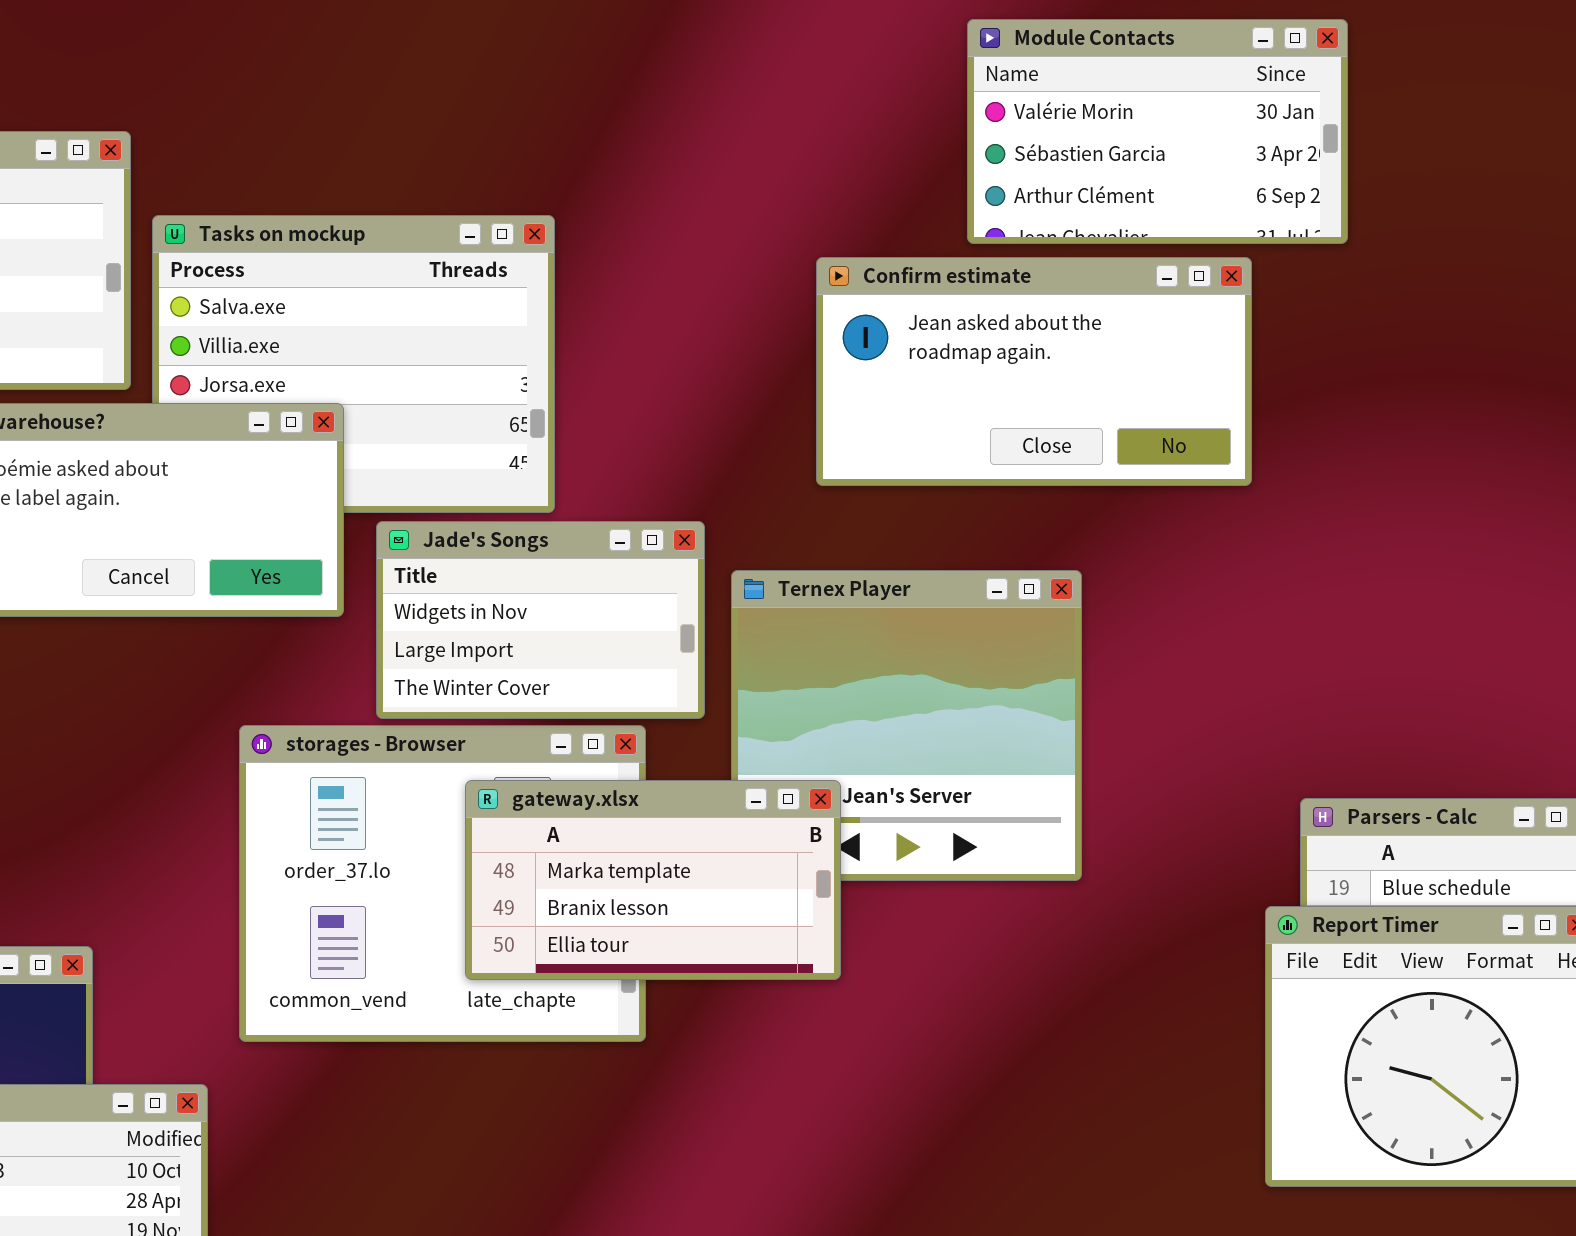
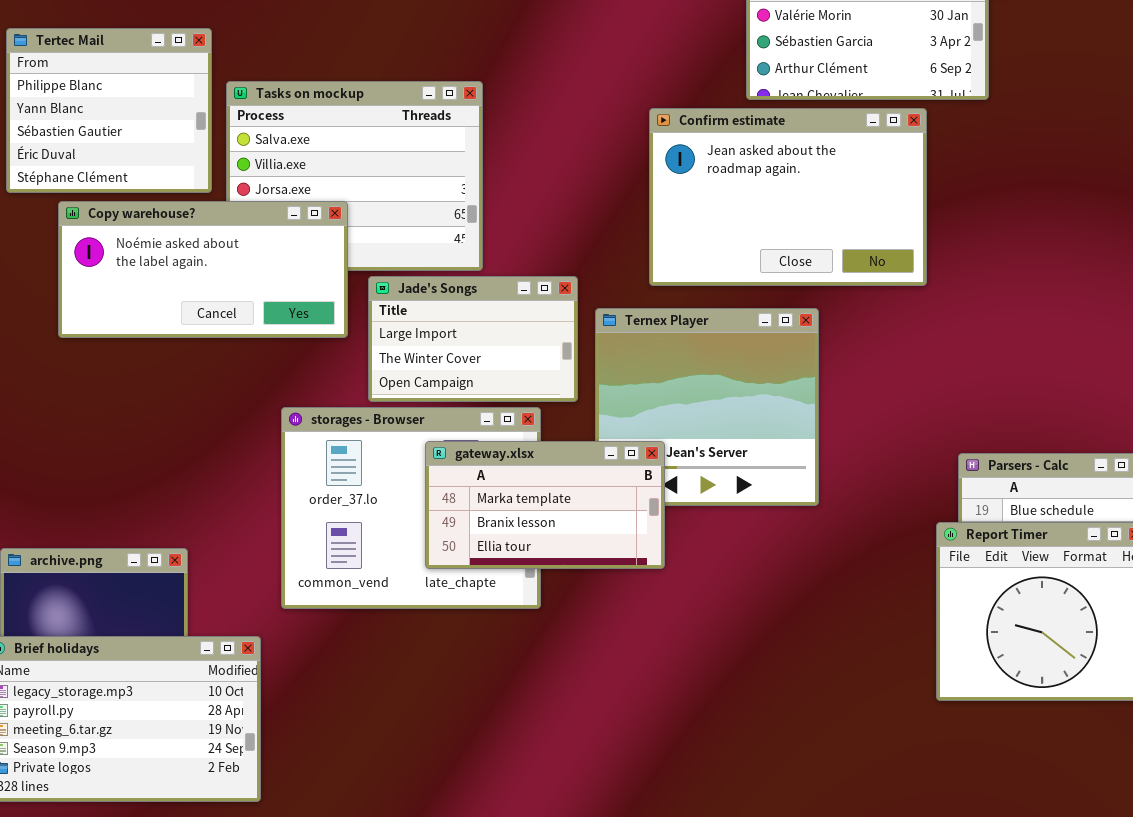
Confirm estimate: [816,257,1252,486] -> [649,108,927,286], resized
Jade's Songs: [376,521,705,719] -> [368,276,578,402], scrolled down 1 row

